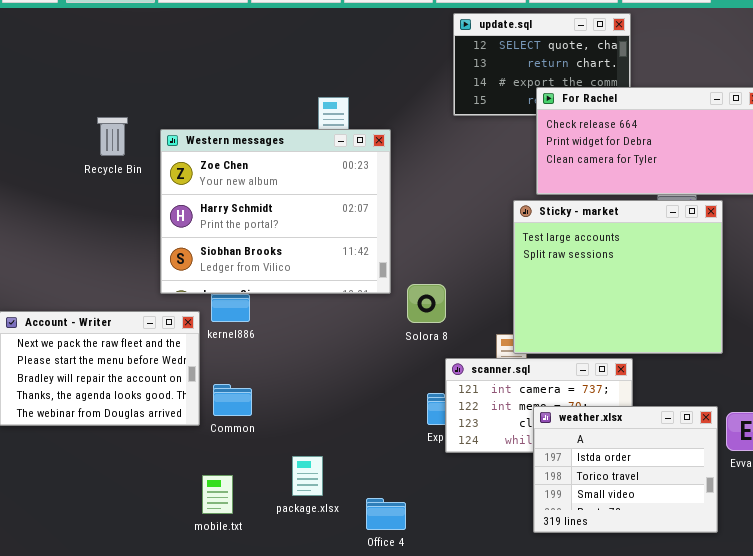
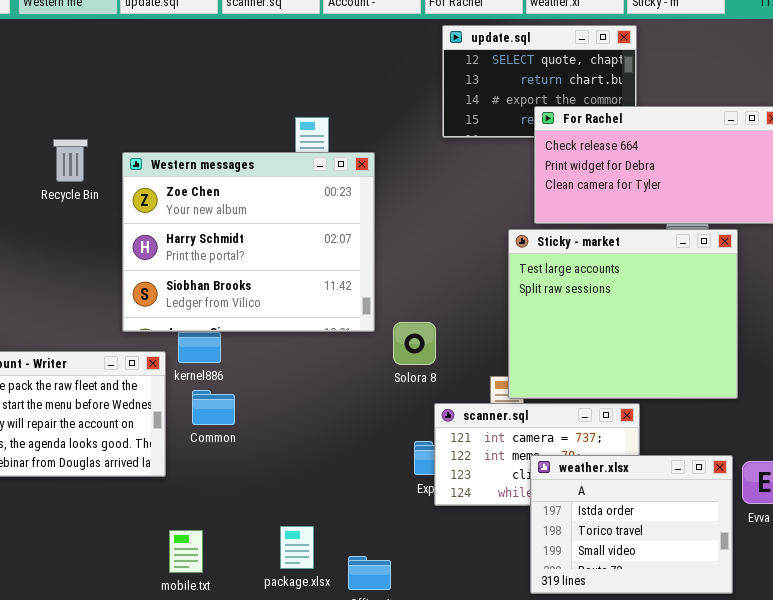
Common: [213,384,252,416] -> [192,390,235,425], moved
package.xlsx: [292,456,323,496] -> [280,526,314,569], moved

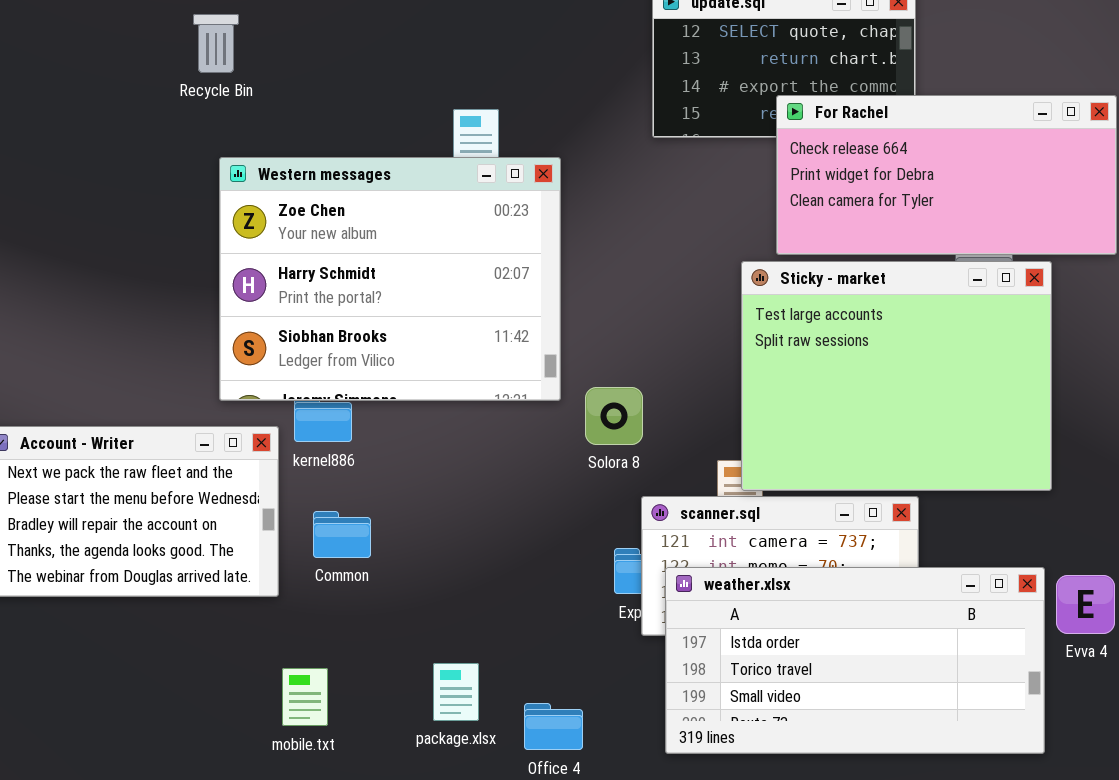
Recycle Bin: [53,139,88,182] -> [193,14,239,73], moved
Common: [192,390,235,425] -> [313,511,371,558], moved
weather.xlsx: [530,455,733,594] -> [665,567,1045,754], resized

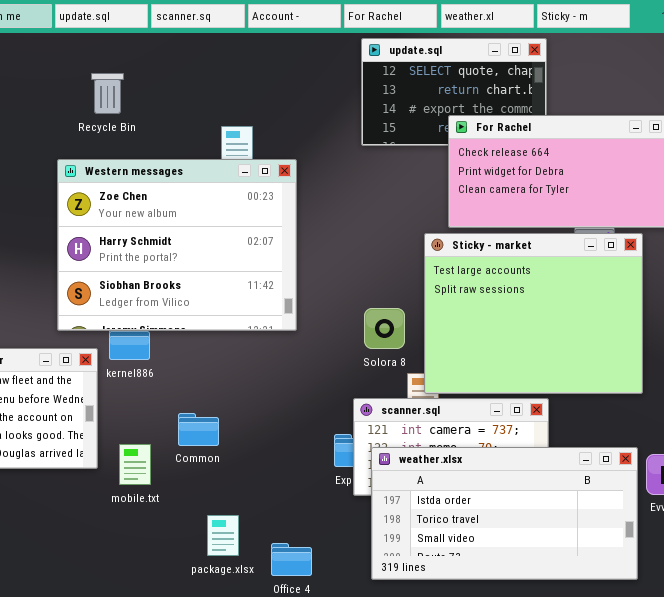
Recycle Bin: [193,14,239,73] -> [91,73,124,114], moved
Solora 8: [585,387,643,445] -> [364,308,405,349], moved
Common: [313,511,371,558] -> [178,413,219,446], moved
mobile.txt: [282,668,328,726] -> [119,444,151,485], moved

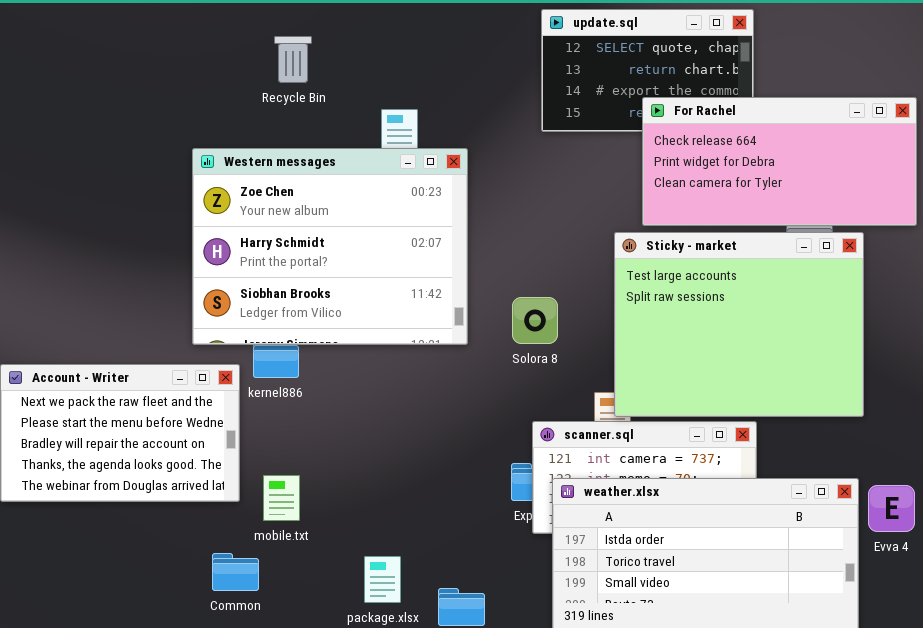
Recycle Bin: [91,73,124,114] -> [274,36,312,83], moved
Solora 8: [364,308,405,349] -> [512,297,558,344], moved
Common: [178,413,219,446] -> [212,553,259,591], moved

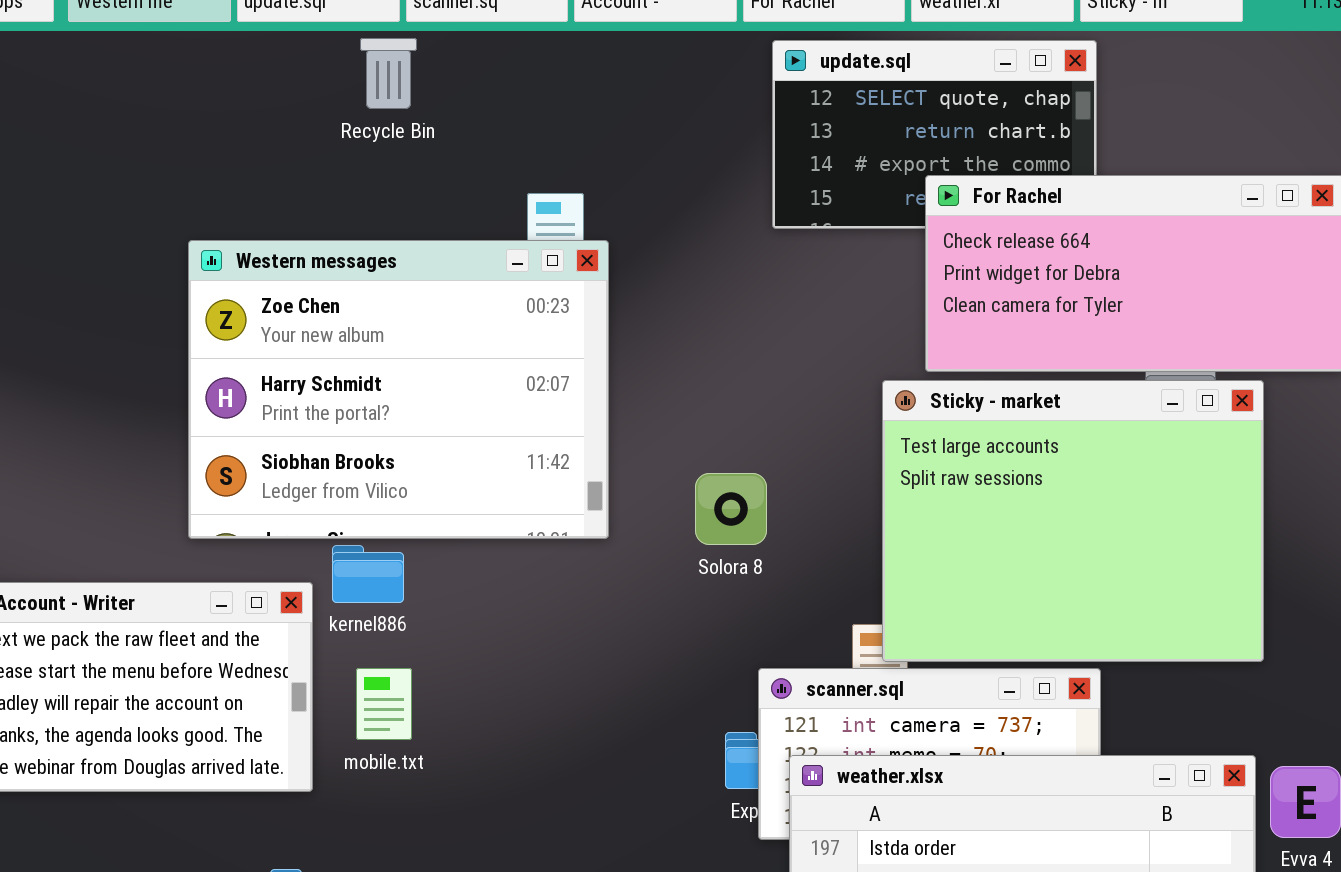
Recycle Bin: [274,36,312,83] -> [360,38,417,109], moved
Western messages: [192,148,468,345] -> [188,240,609,539], moved
Solora 8: [512,297,558,344] -> [695,473,767,545], moved
mobile.txt: [263,475,300,521] -> [356,668,412,740], moved

